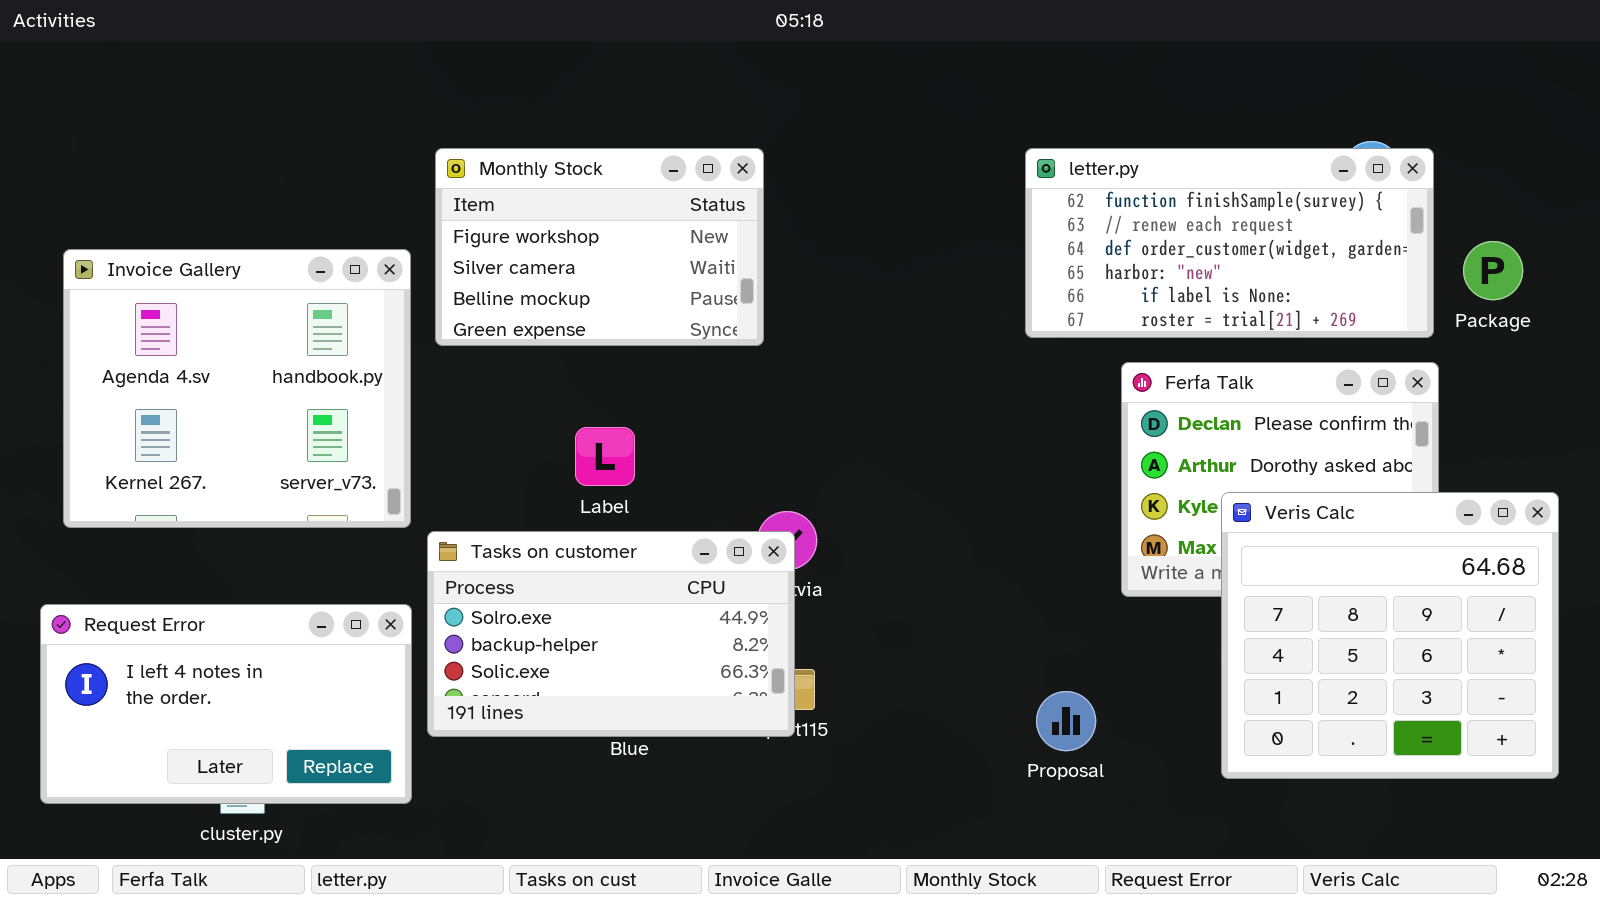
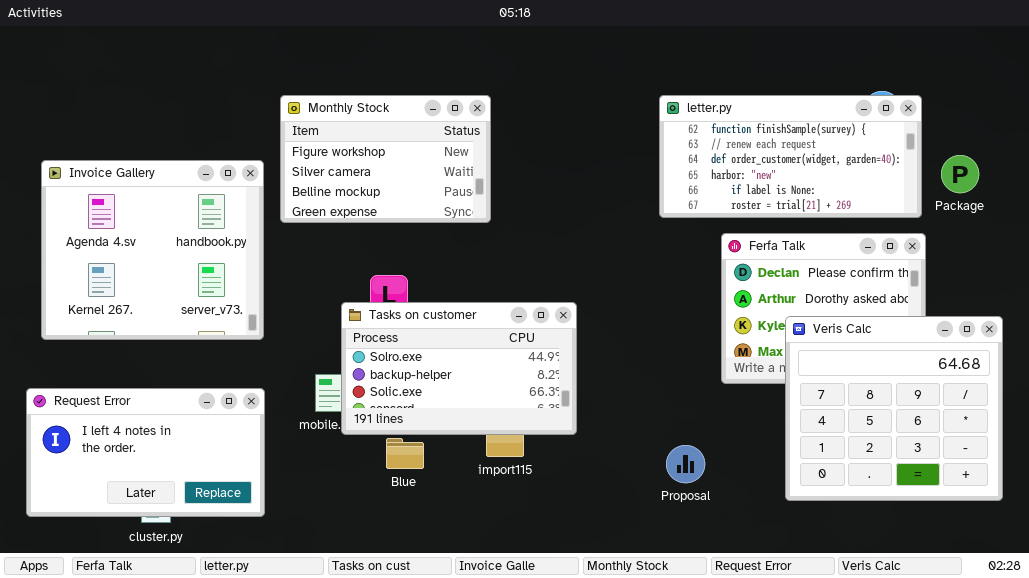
Tasks on customer: [427,531,795,737] -> [341,302,577,435], moved

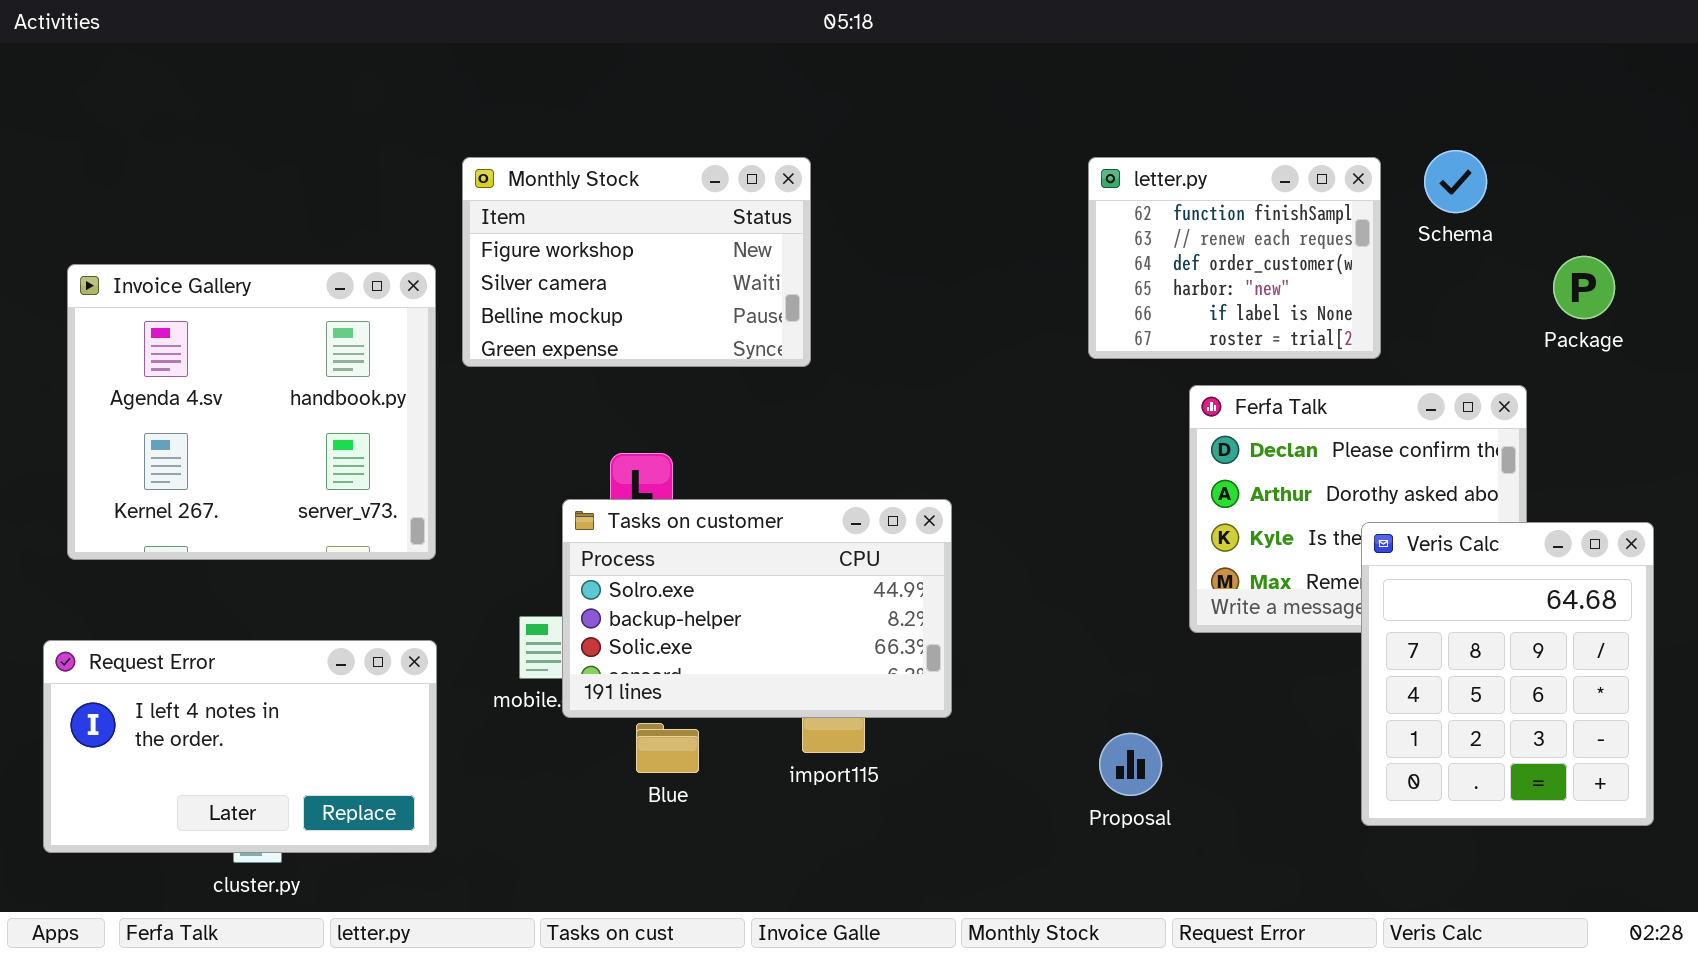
letter.py: [659,95,922,218] -> [1088,157,1381,359], resized
Veris Calc: [785,316,1003,501] -> [1361,522,1654,826], resized

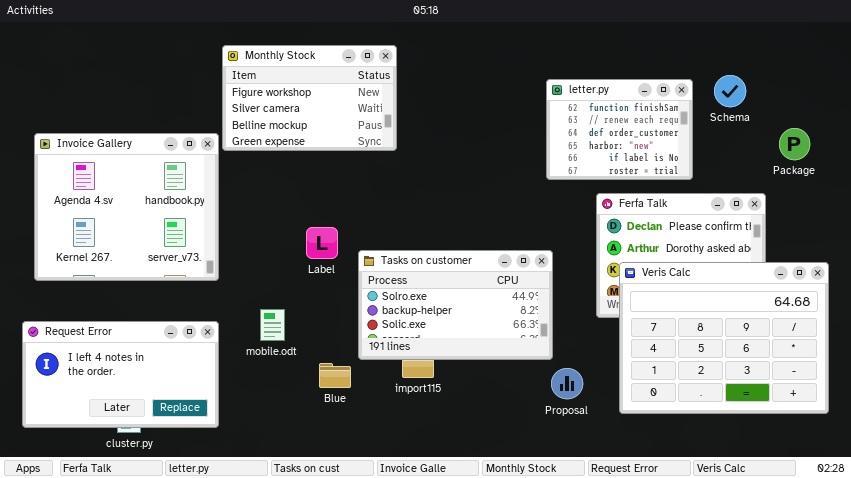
Monthly Stock: [462,157,811,367] -> [222,45,397,151], moved
Tasks on customer: [562,499,952,718] -> [358,250,553,360], moved
Veris Calc: [1361,522,1654,826] -> [619,262,829,414], resized

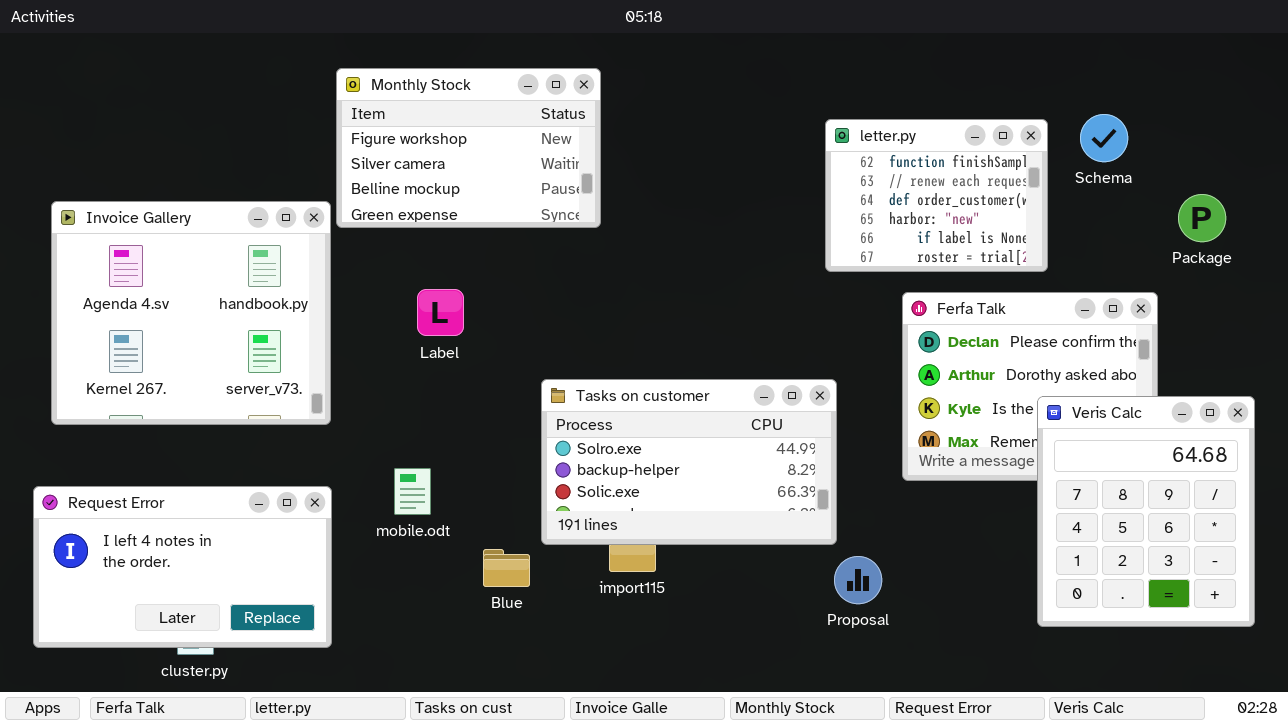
Label: [306,227,338,259] -> [417,289,464,336], moved
Veris Calc: [619,262,829,414] -> [1037,396,1255,627], resized

